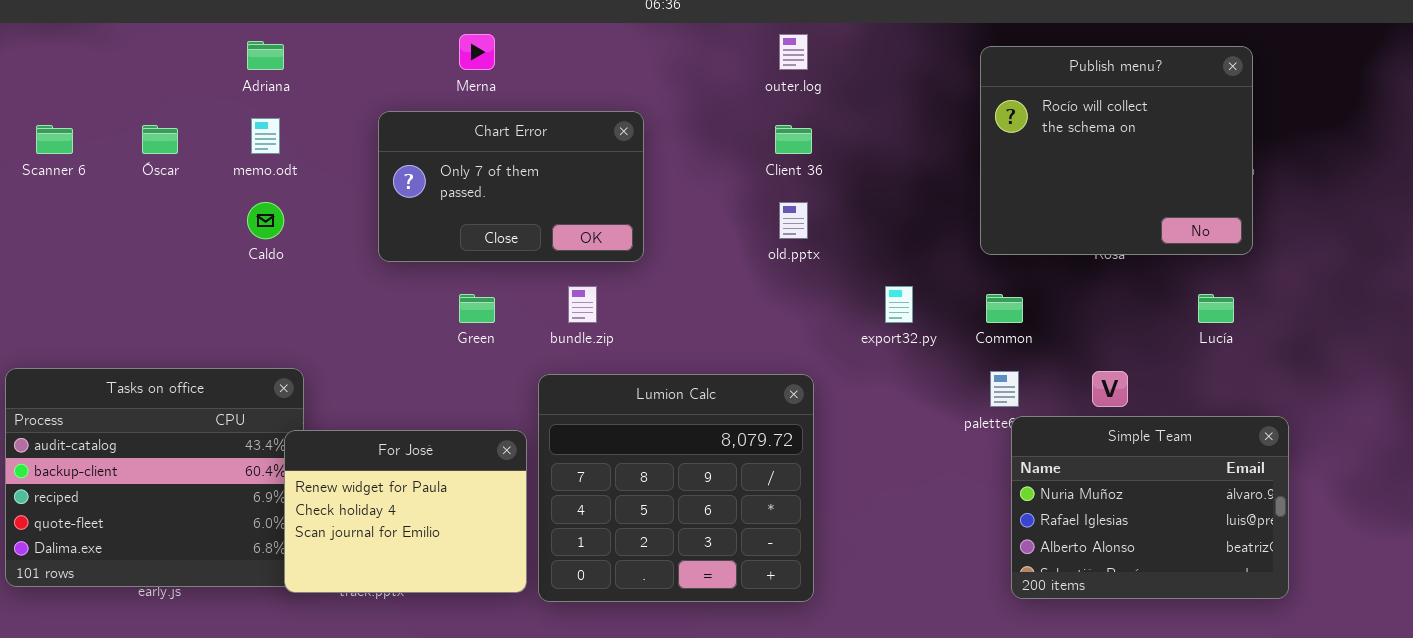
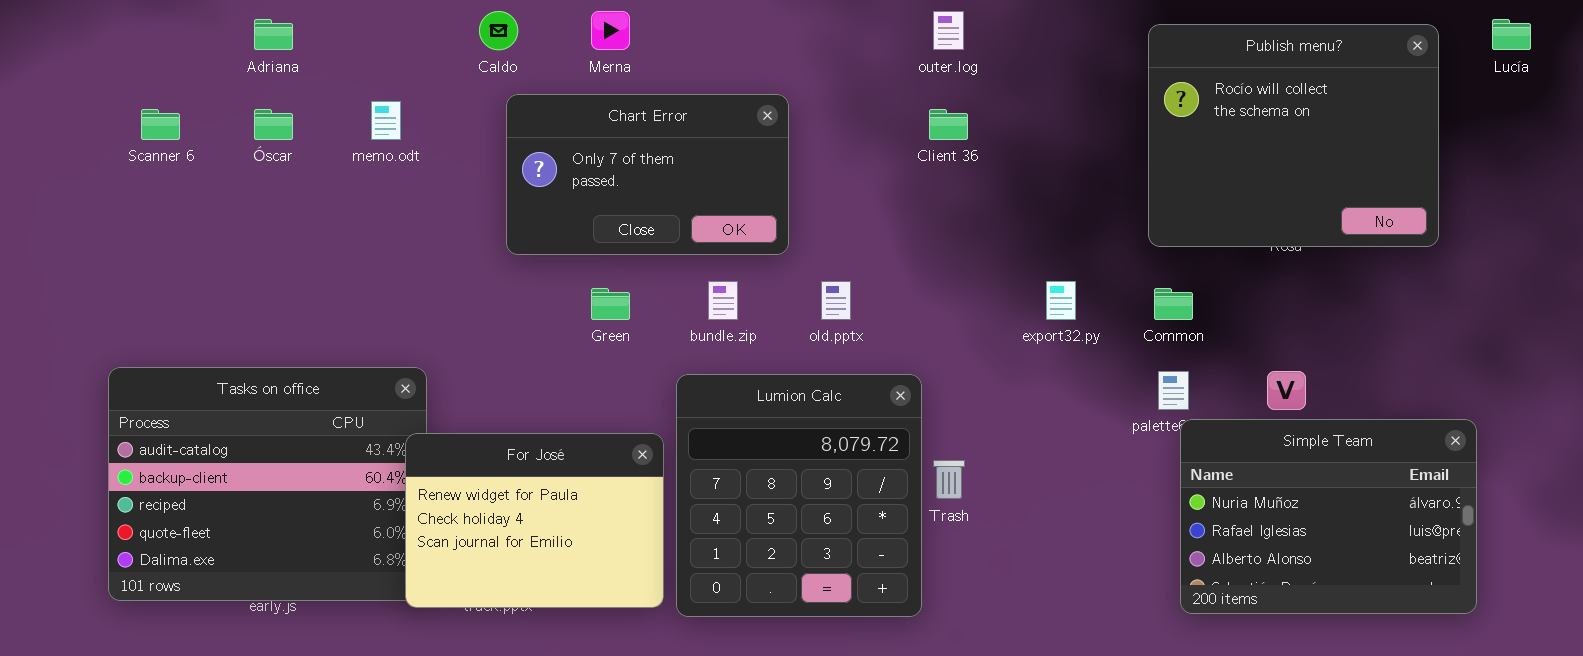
Adriana: [247,41,284,70] -> [254,19,293,50], moved
Caldo: [247,202,284,239] -> [479,11,518,50], moved
old.pptx: [779,202,808,239] -> [821,281,851,320], moved
Lucía: [1198,294,1234,323] -> [1492,19,1531,50], moved
Lumion Calc: [538,374,814,602] -> [676,374,922,617], resized

